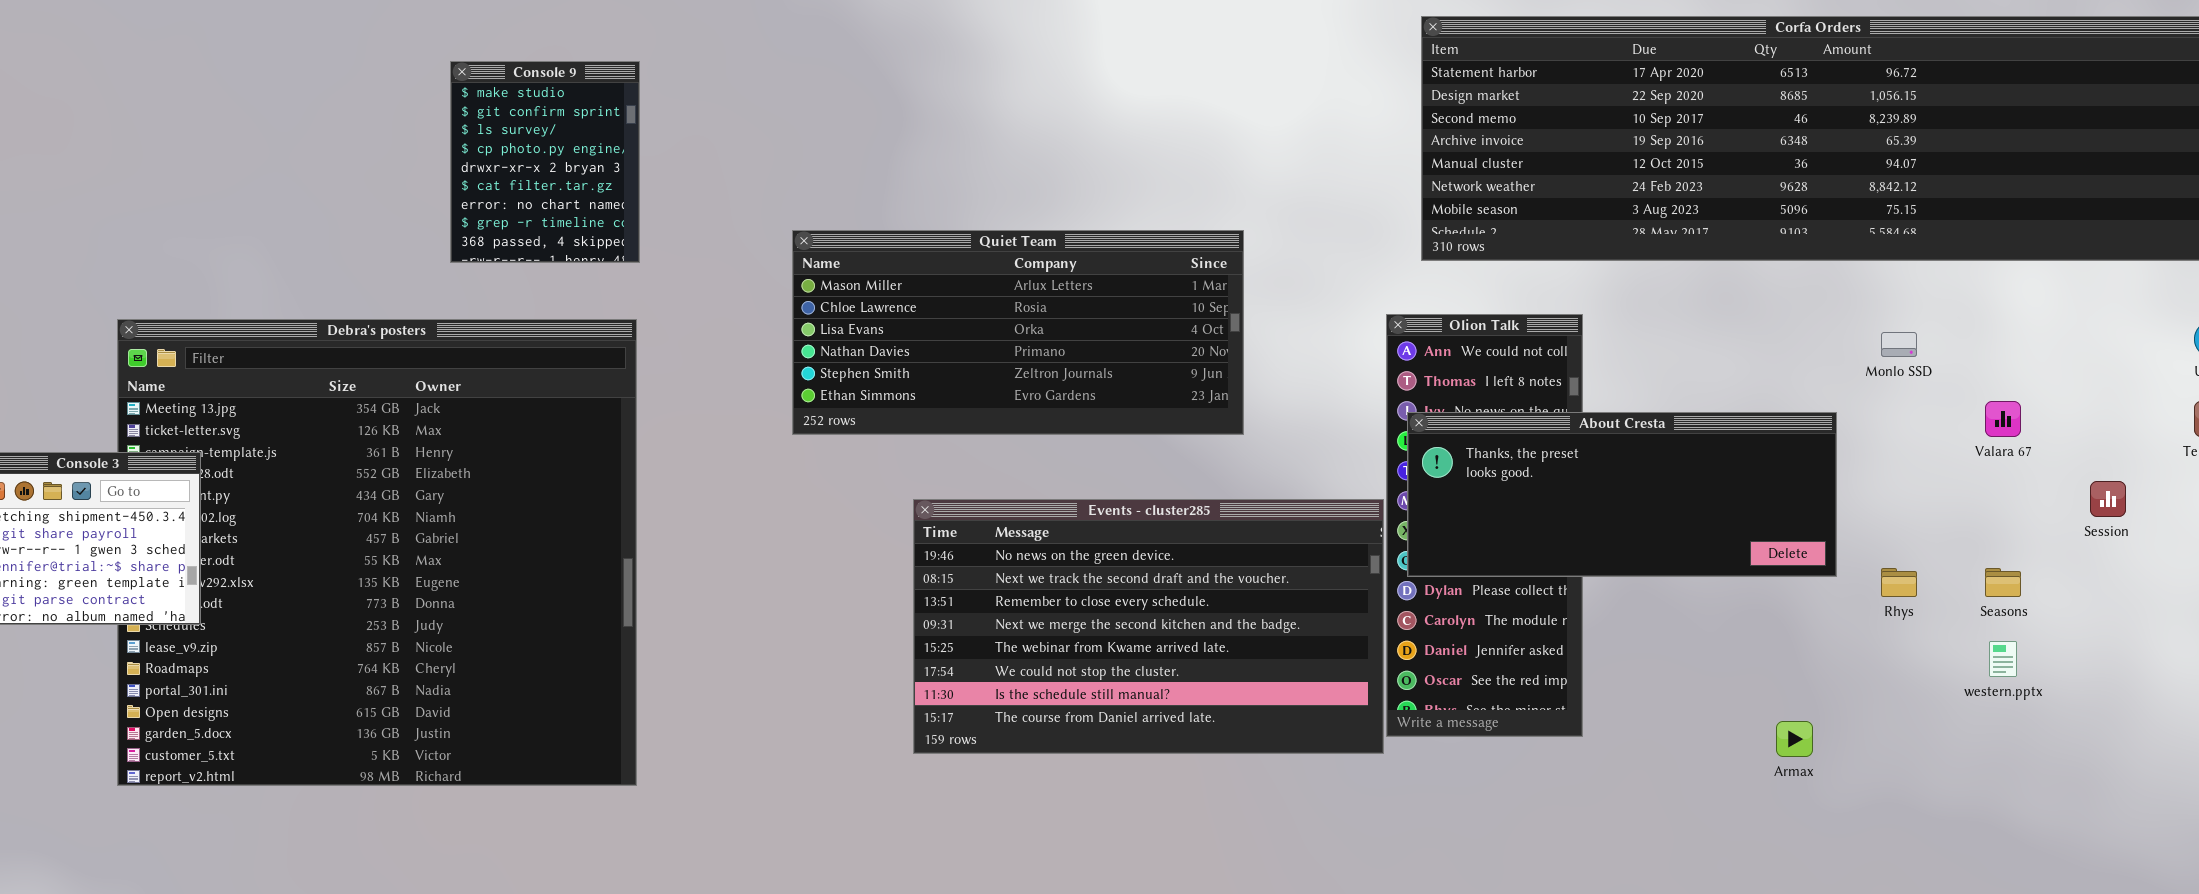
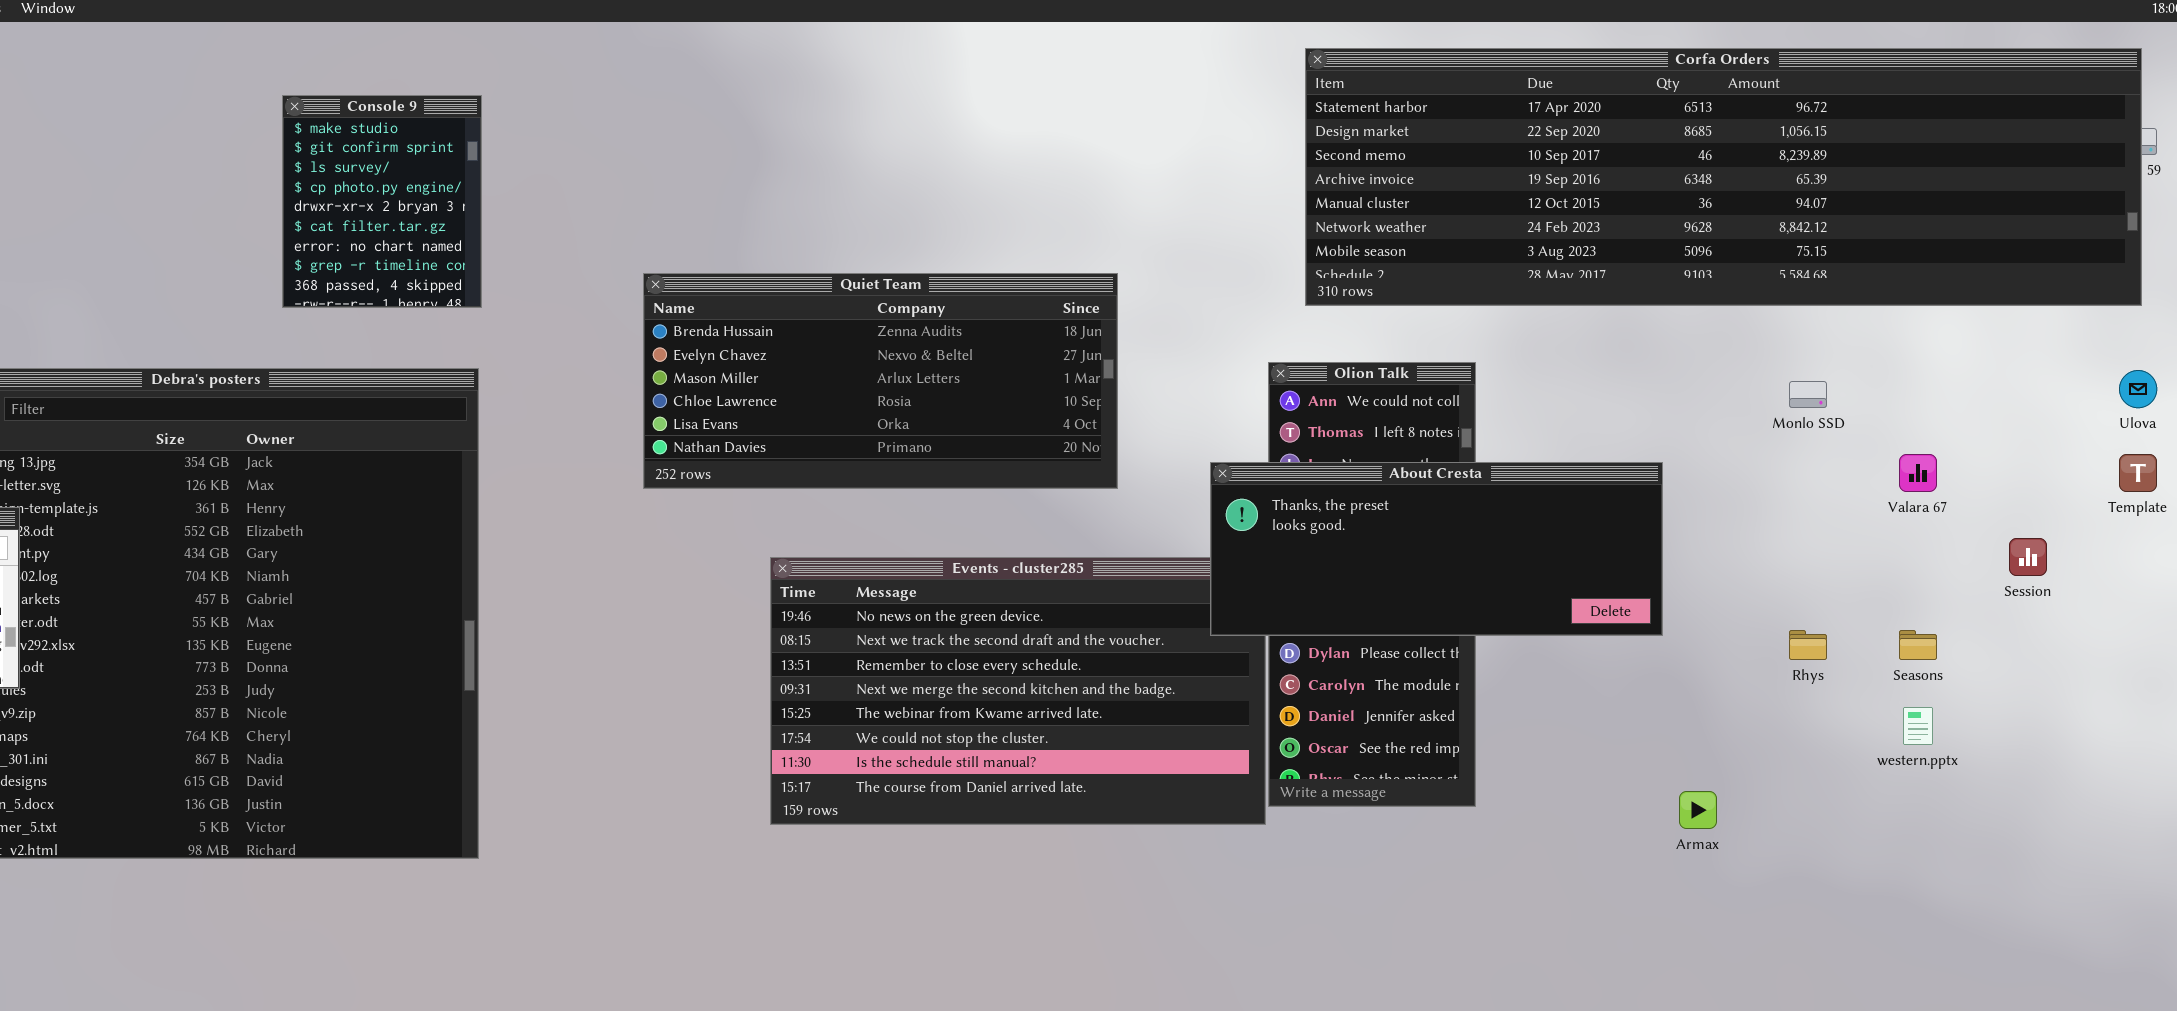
Quiet Team: [792,230,1244,435] -> [643,273,1118,489], scrolled up 2 rows
About Cresta: [1407,412,1837,577] -> [1210,462,1663,636], moved

